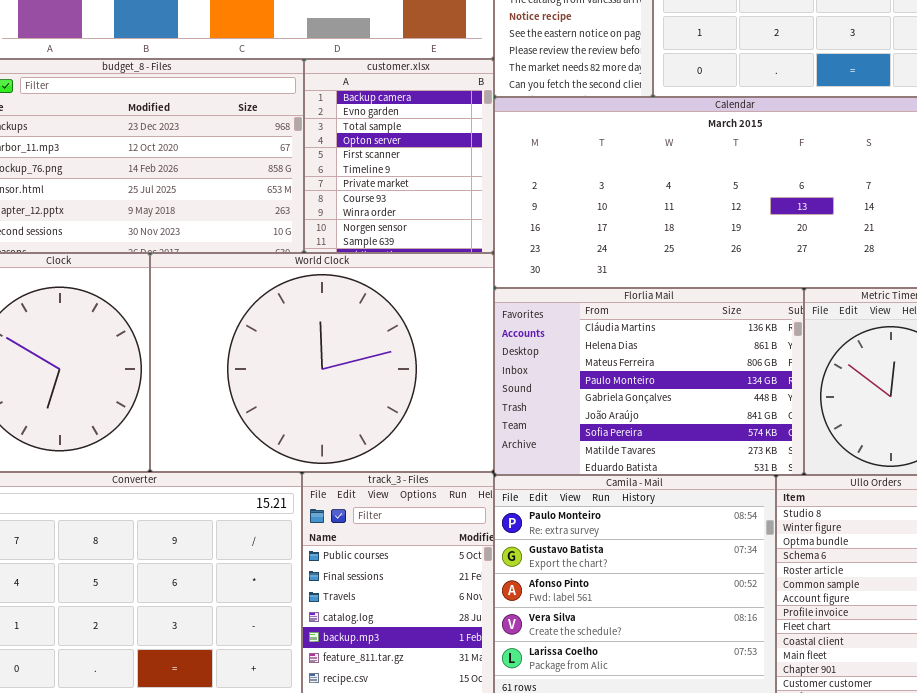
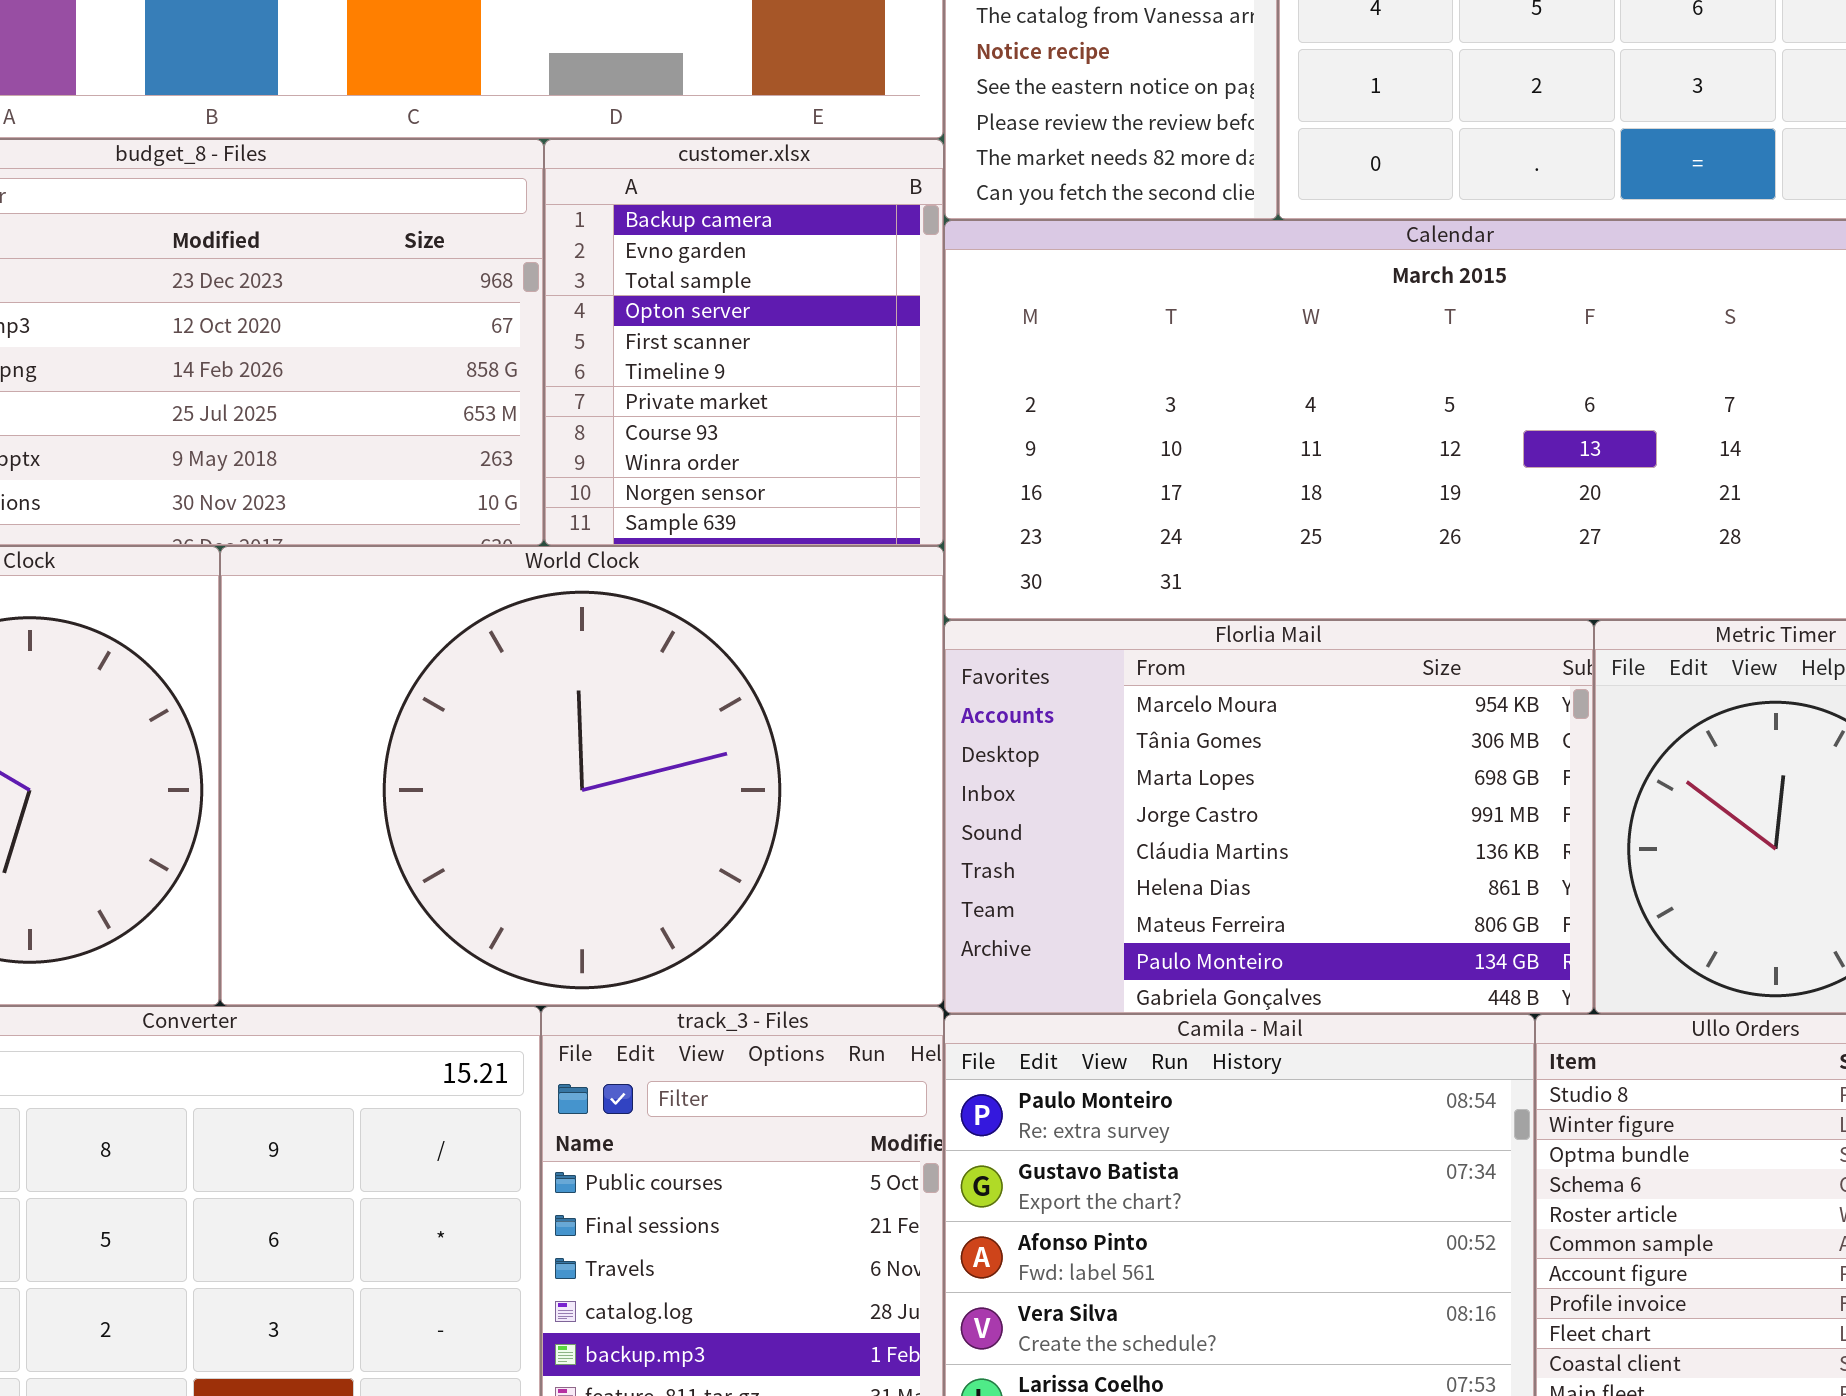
Florlia Mail: [494,288,804,475] -> [944,620,1594,1014], scrolled up 4 rows

